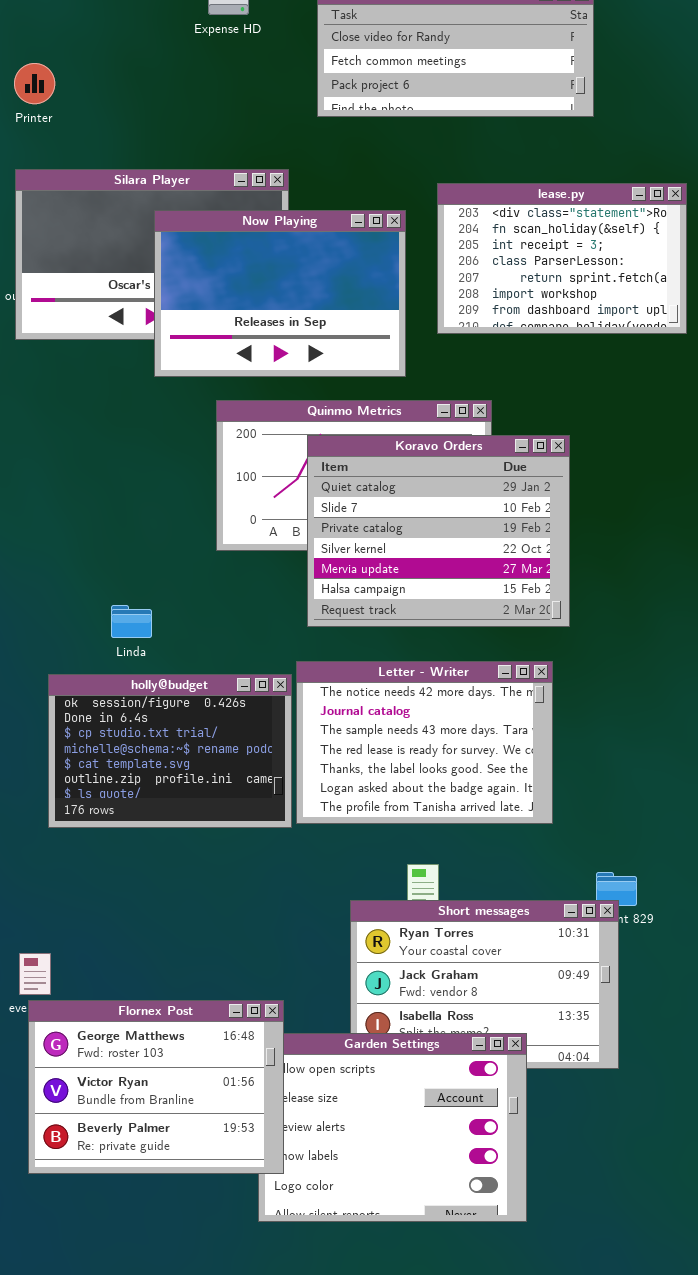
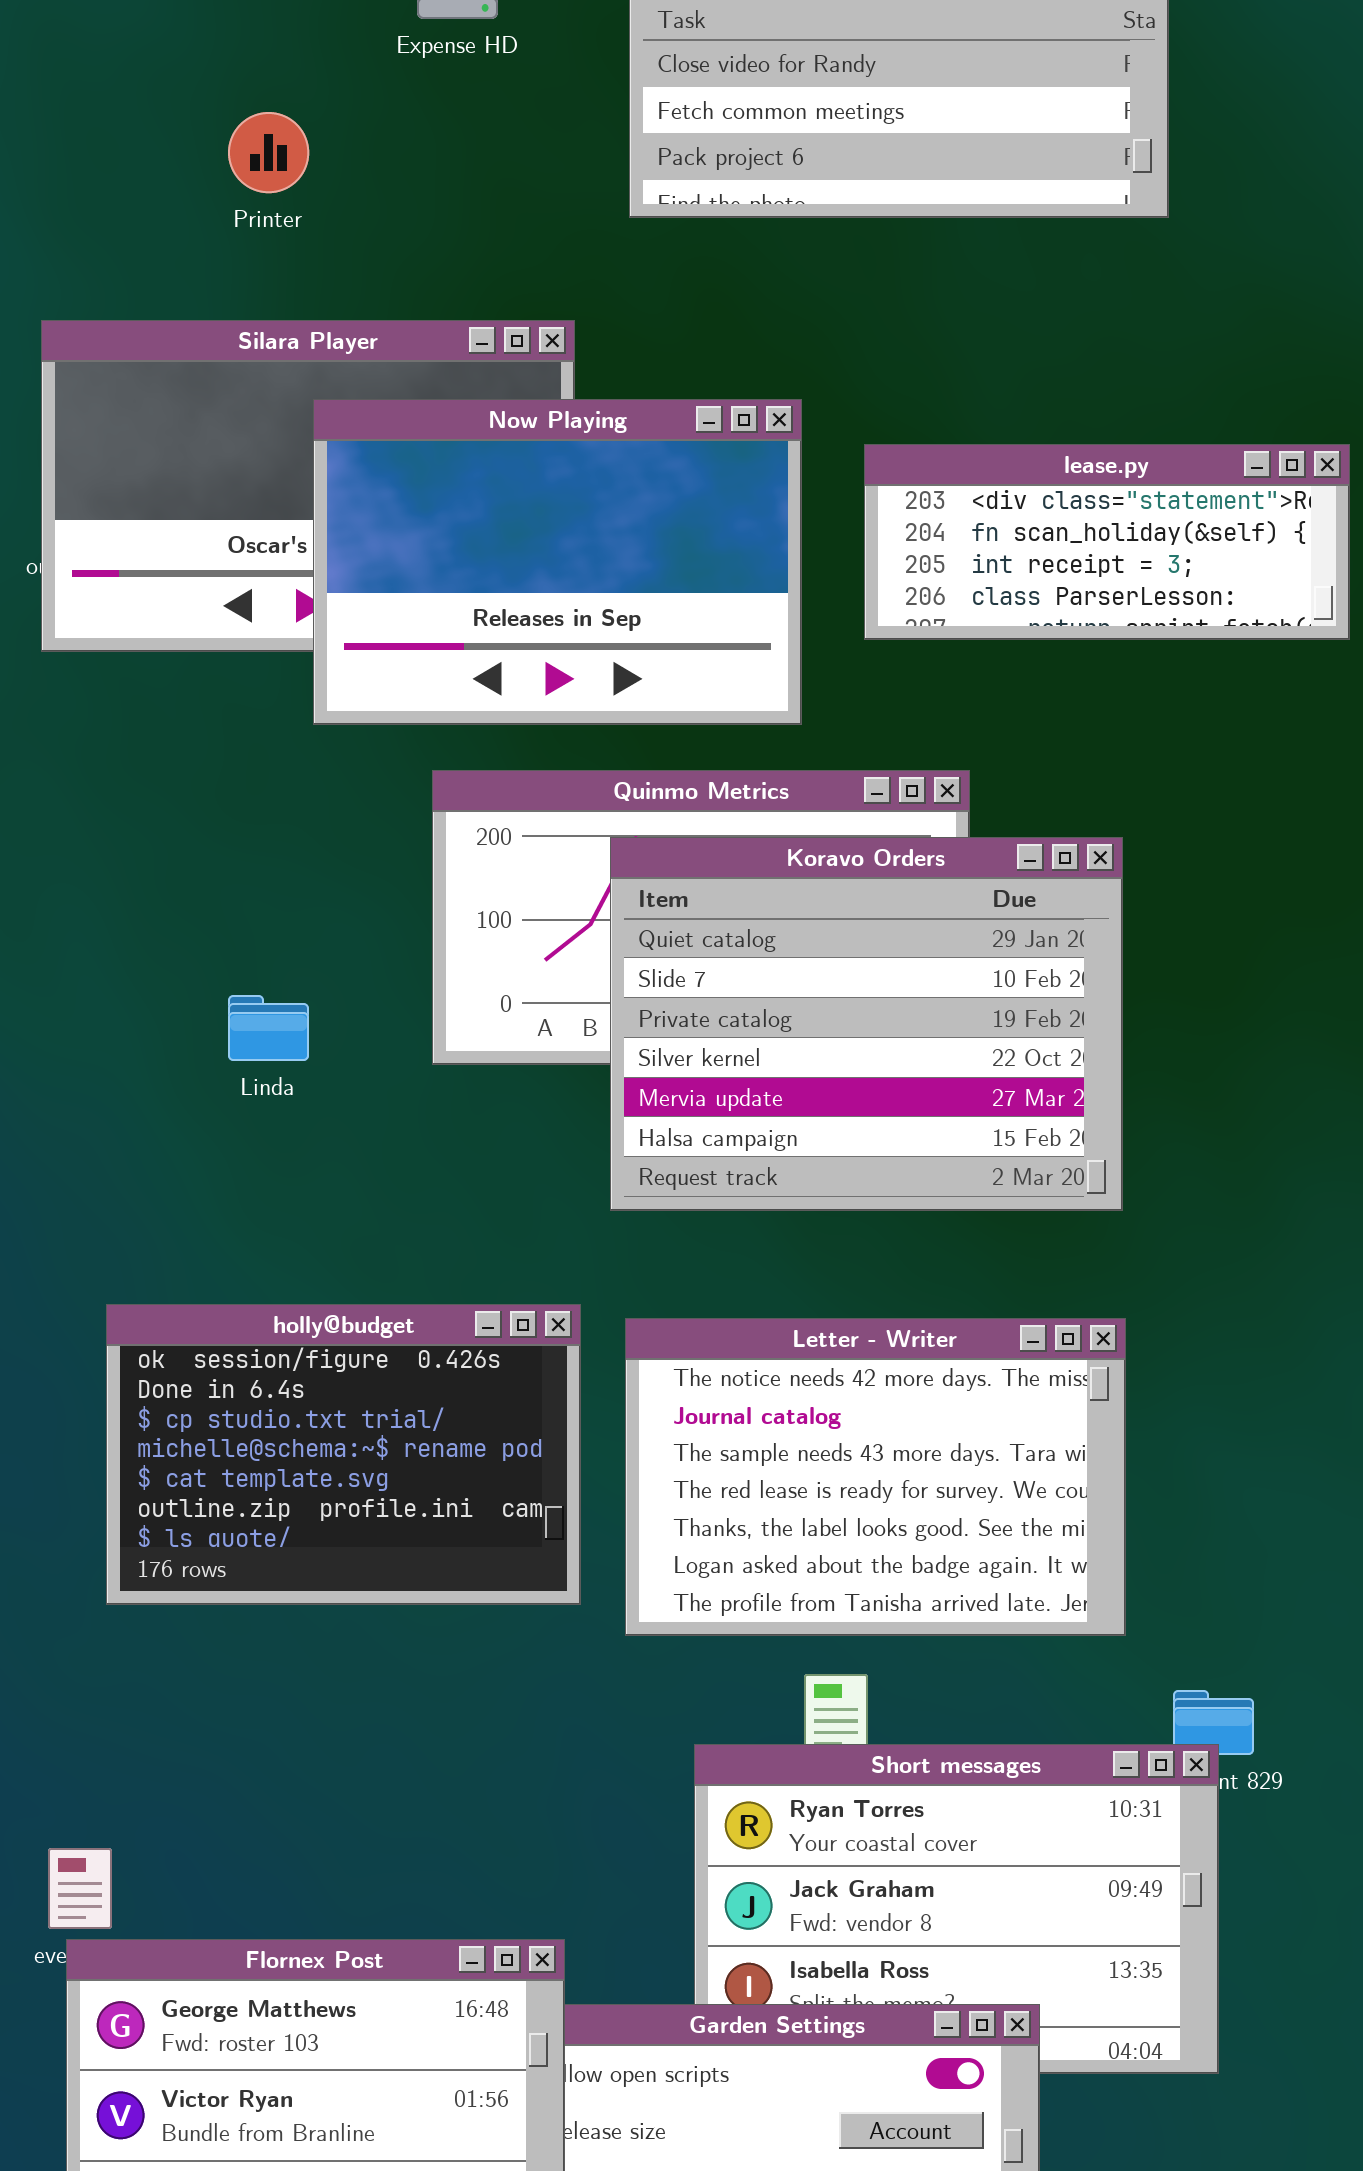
Printer: [14,63,55,104] -> [228,112,309,193], moved
lease.py: [437,183,687,334] -> [864,444,1350,640], resized
Linda: [111,605,152,638] -> [228,995,309,1061], moved
Letter - Writer: [296,661,553,824] -> [625,1318,1126,1636], moved

